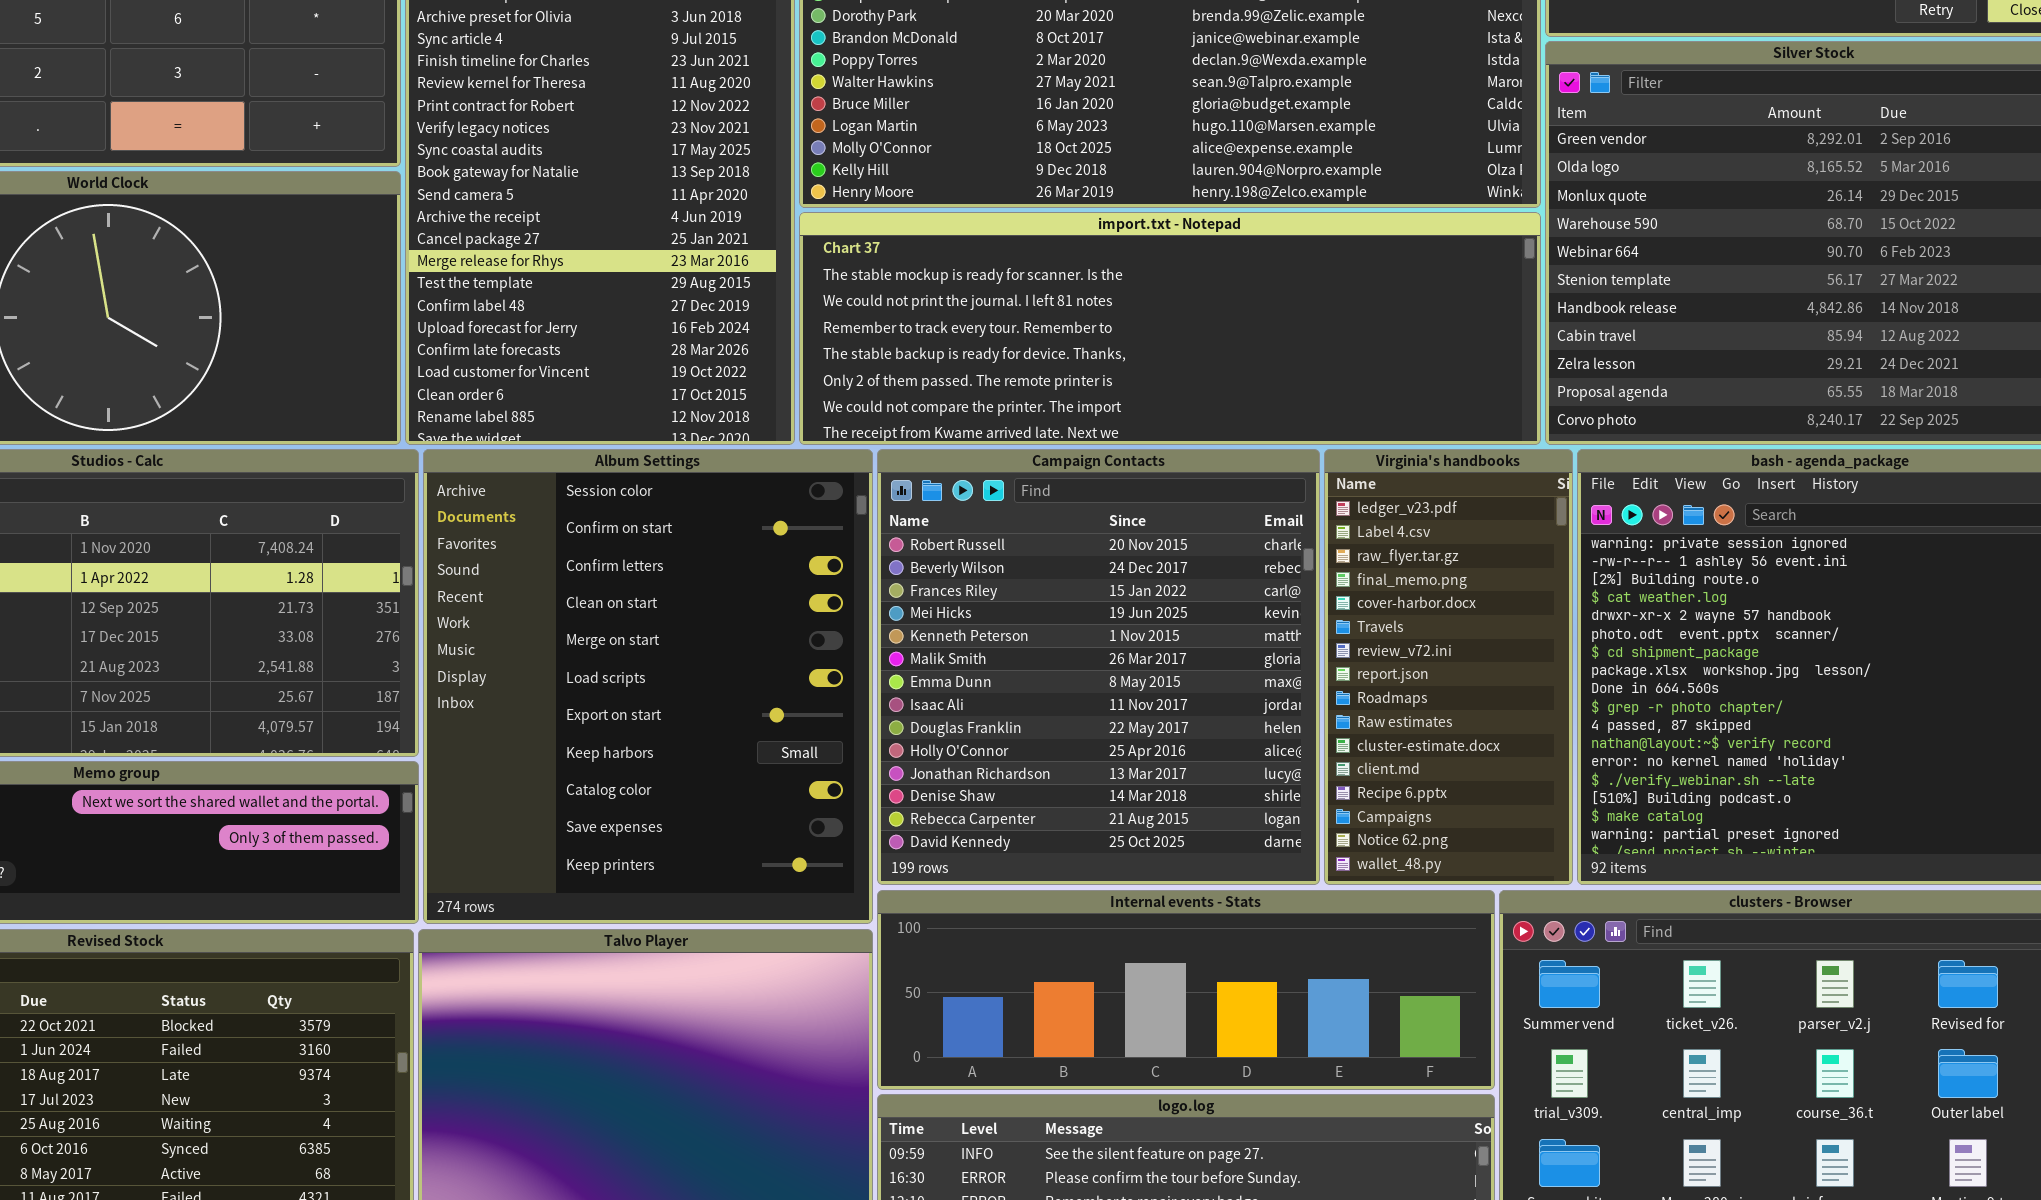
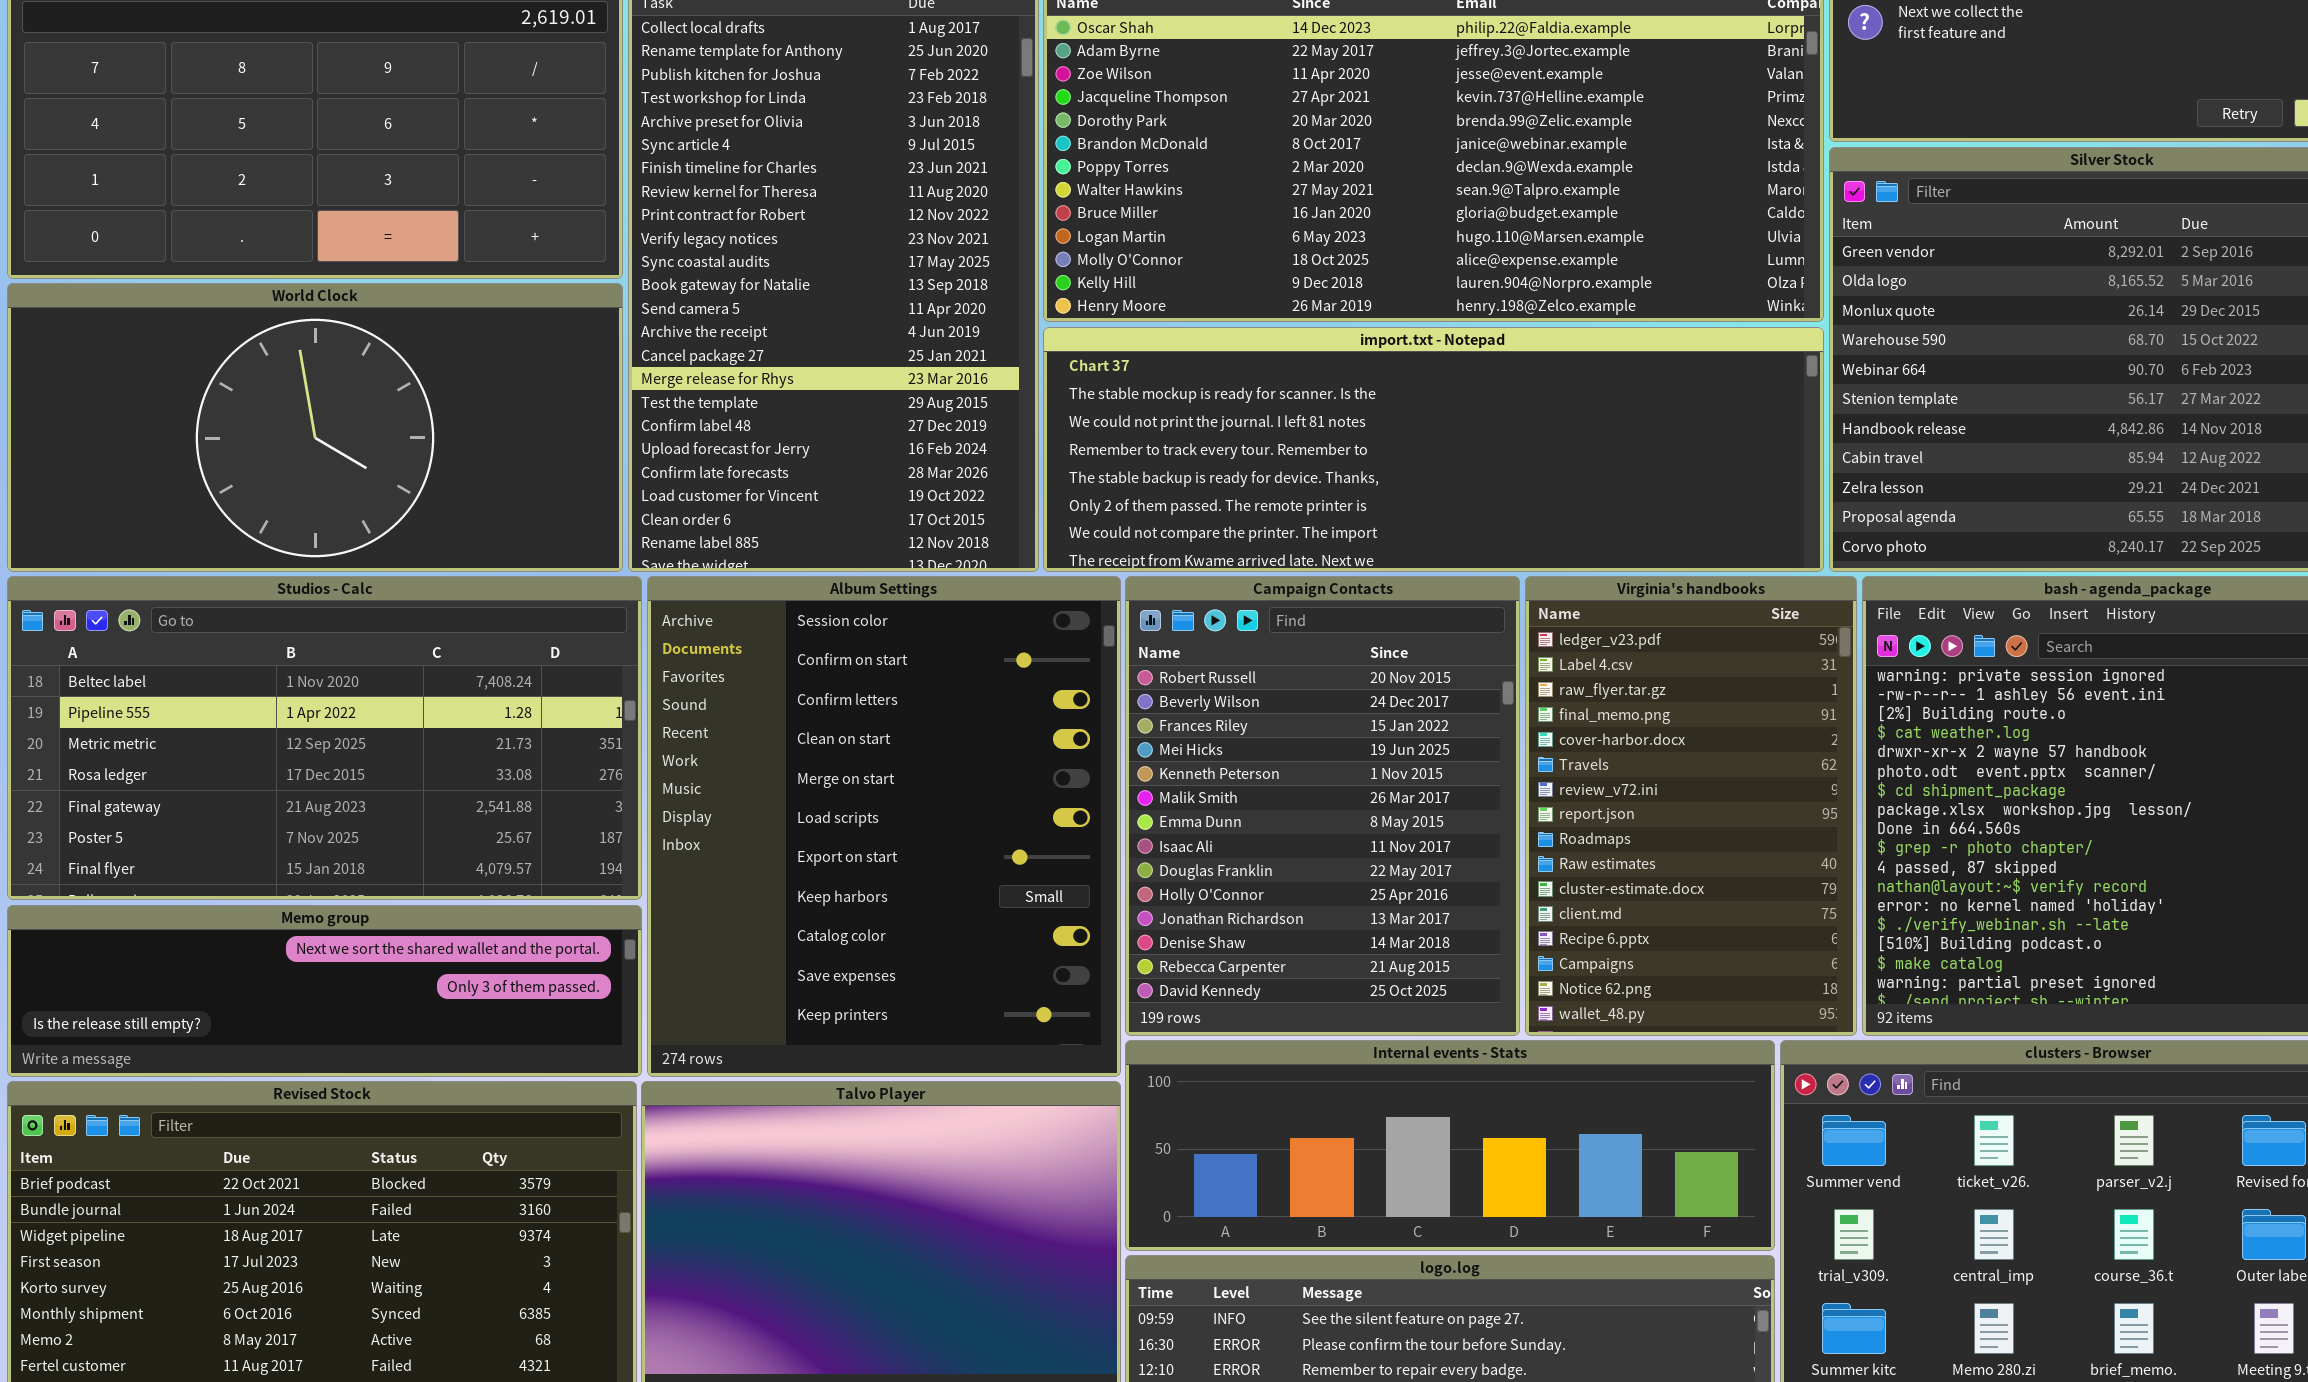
Campaign Contacts: [877,449,1320,885] -> [1125,576,1520,1036], resized
Virginia's handbooks: [1324,449,1573,885] -> [1525,576,1857,1036], resized

